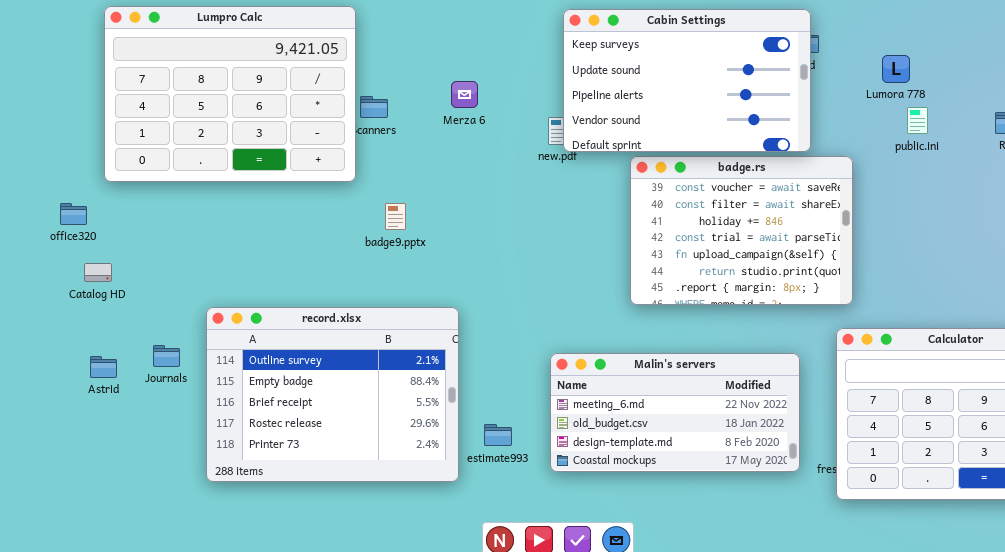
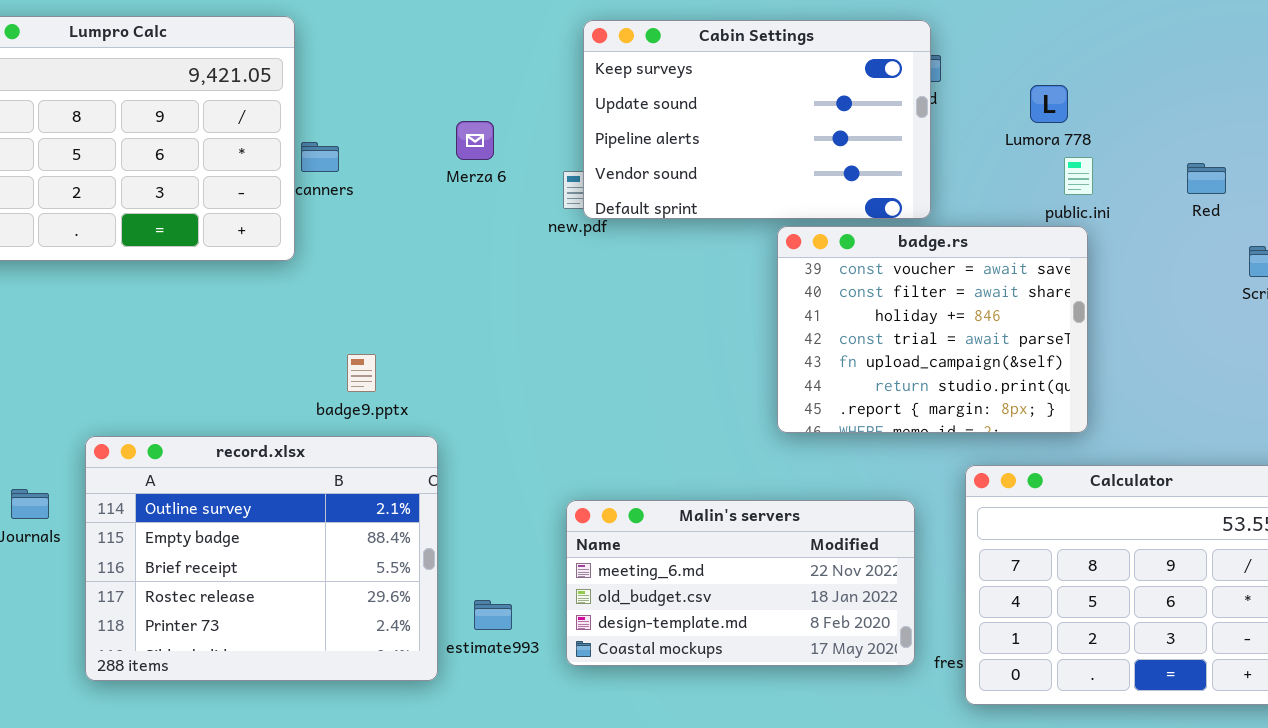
Merza 6: [451,81,478,108] -> [456,121,494,160], moved
badge.rs: [630,156,853,305] -> [777,226,1088,433], moved
badge9.pptx: [385,203,406,230] -> [347,354,376,392], moved

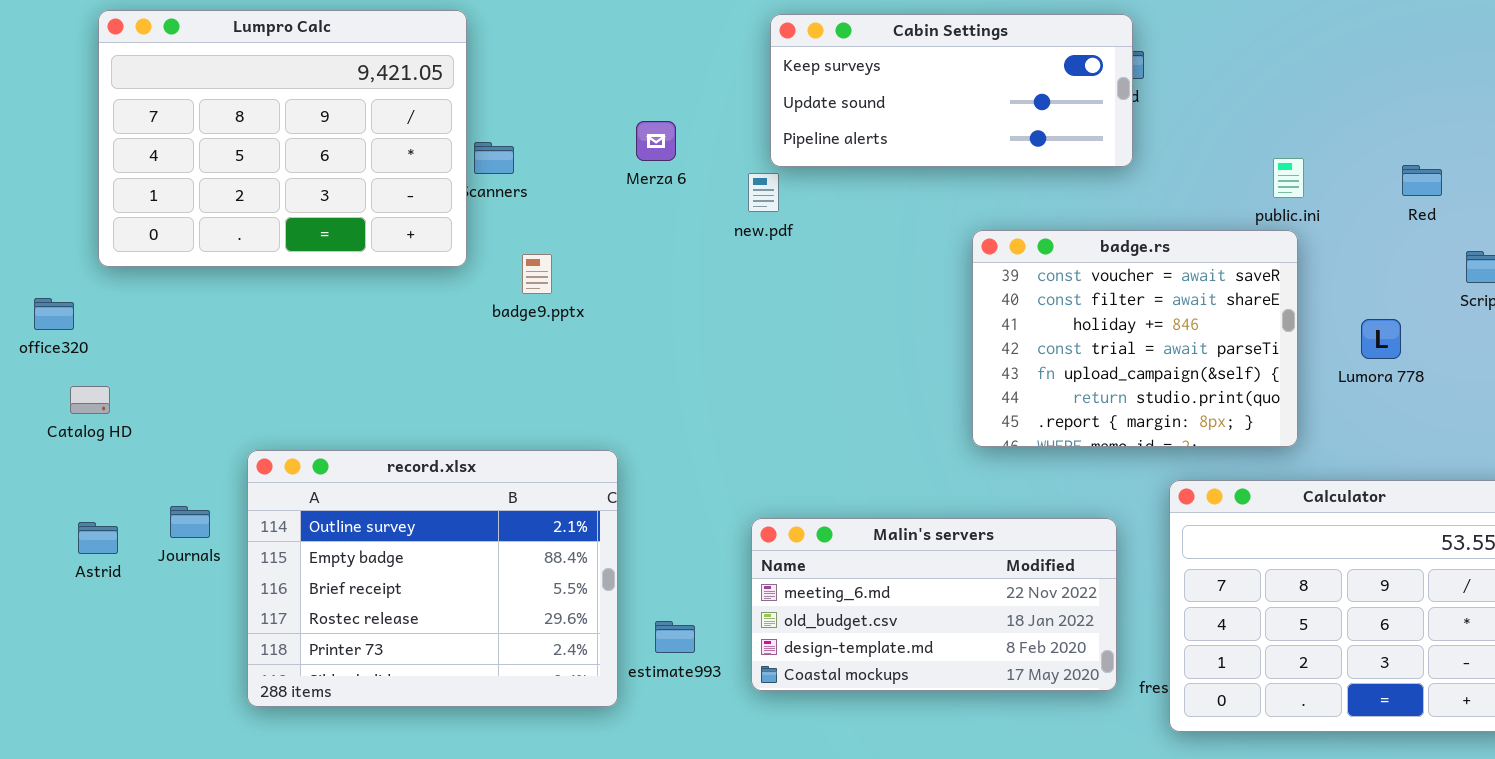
Cabin Settings: [583,20,931,219] -> [770,14,1133,167], resized
Lumora 778: [1030,85,1068,123] -> [1361,319,1401,359], moved
badge9.pptx: [347,354,376,392] -> [522,254,552,294], moved

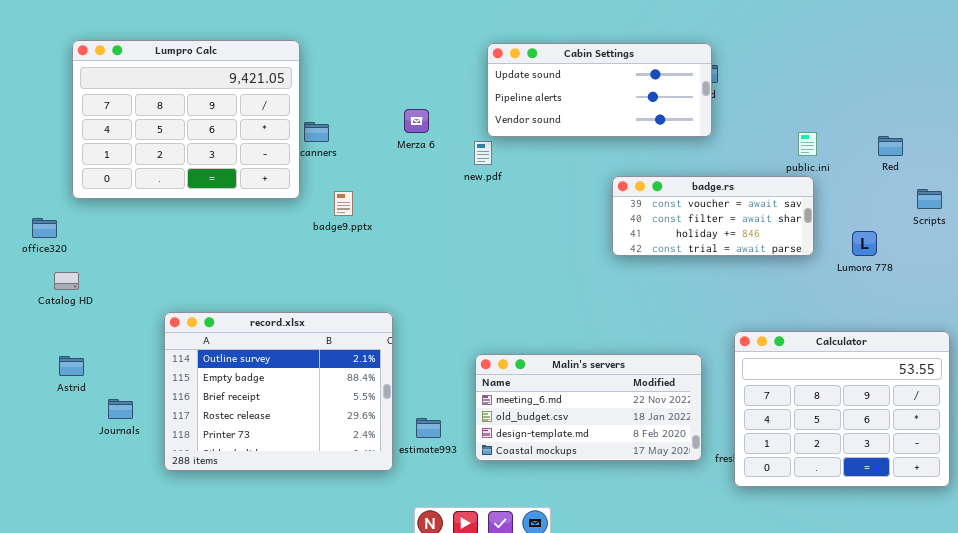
Cabin Settings: [770,14,1133,167] -> [487,43,712,137], scrolled down 1 row
badge.rs: [972,230,1298,447] -> [612,176,814,256], resized
Journals: [170,506,210,538] -> [108,399,133,419], moved

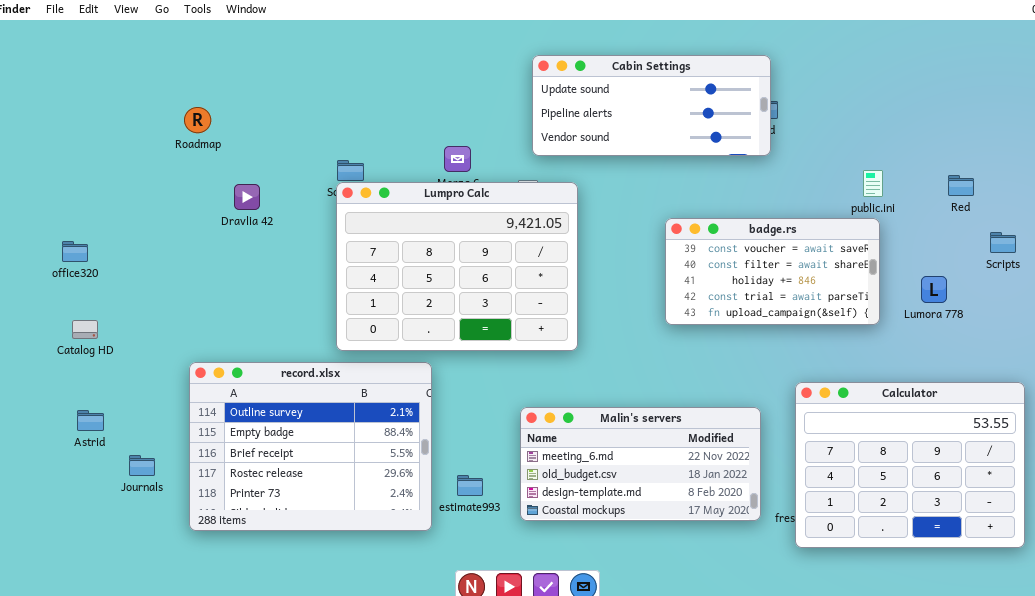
Lumpro Calc: [72,40,300,199] -> [336,182,578,351], moved
Cabin Settings: [487,43,712,137] -> [532,55,771,156], moved
badge.rs: [612,176,814,256] -> [665,218,880,325], resized
office320: [32,218,57,238] -> [62,241,88,262], moved

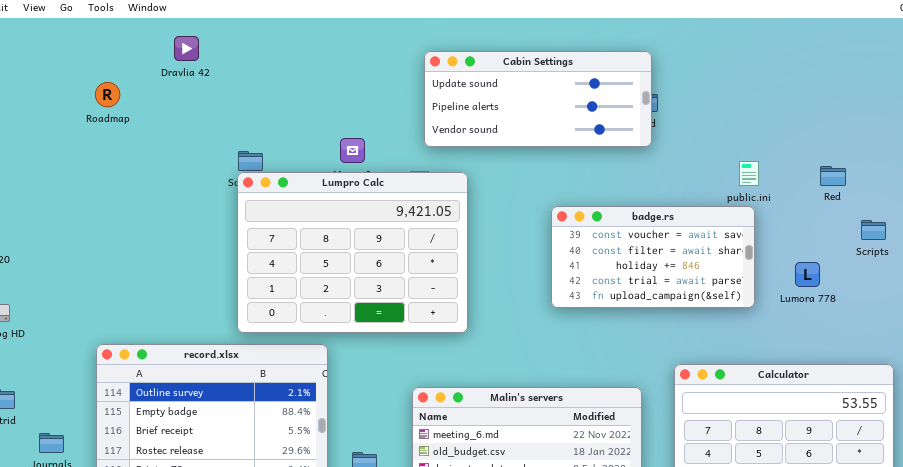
Roadmap: [184,107,211,133] -> [95,82,120,107], moved
Dravlia 42: [234,184,260,210] -> [174,36,199,61], moved

